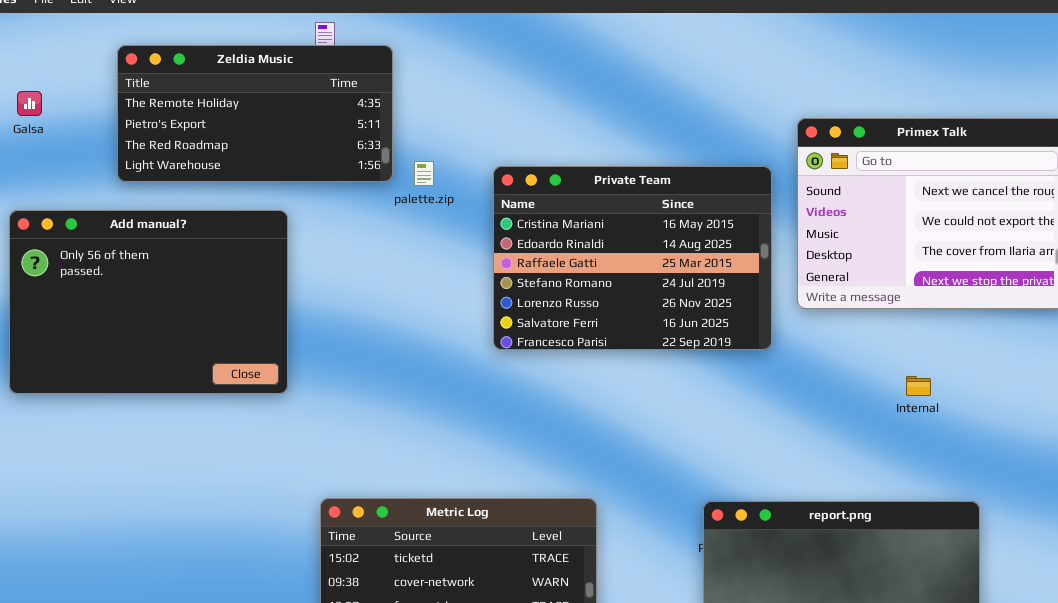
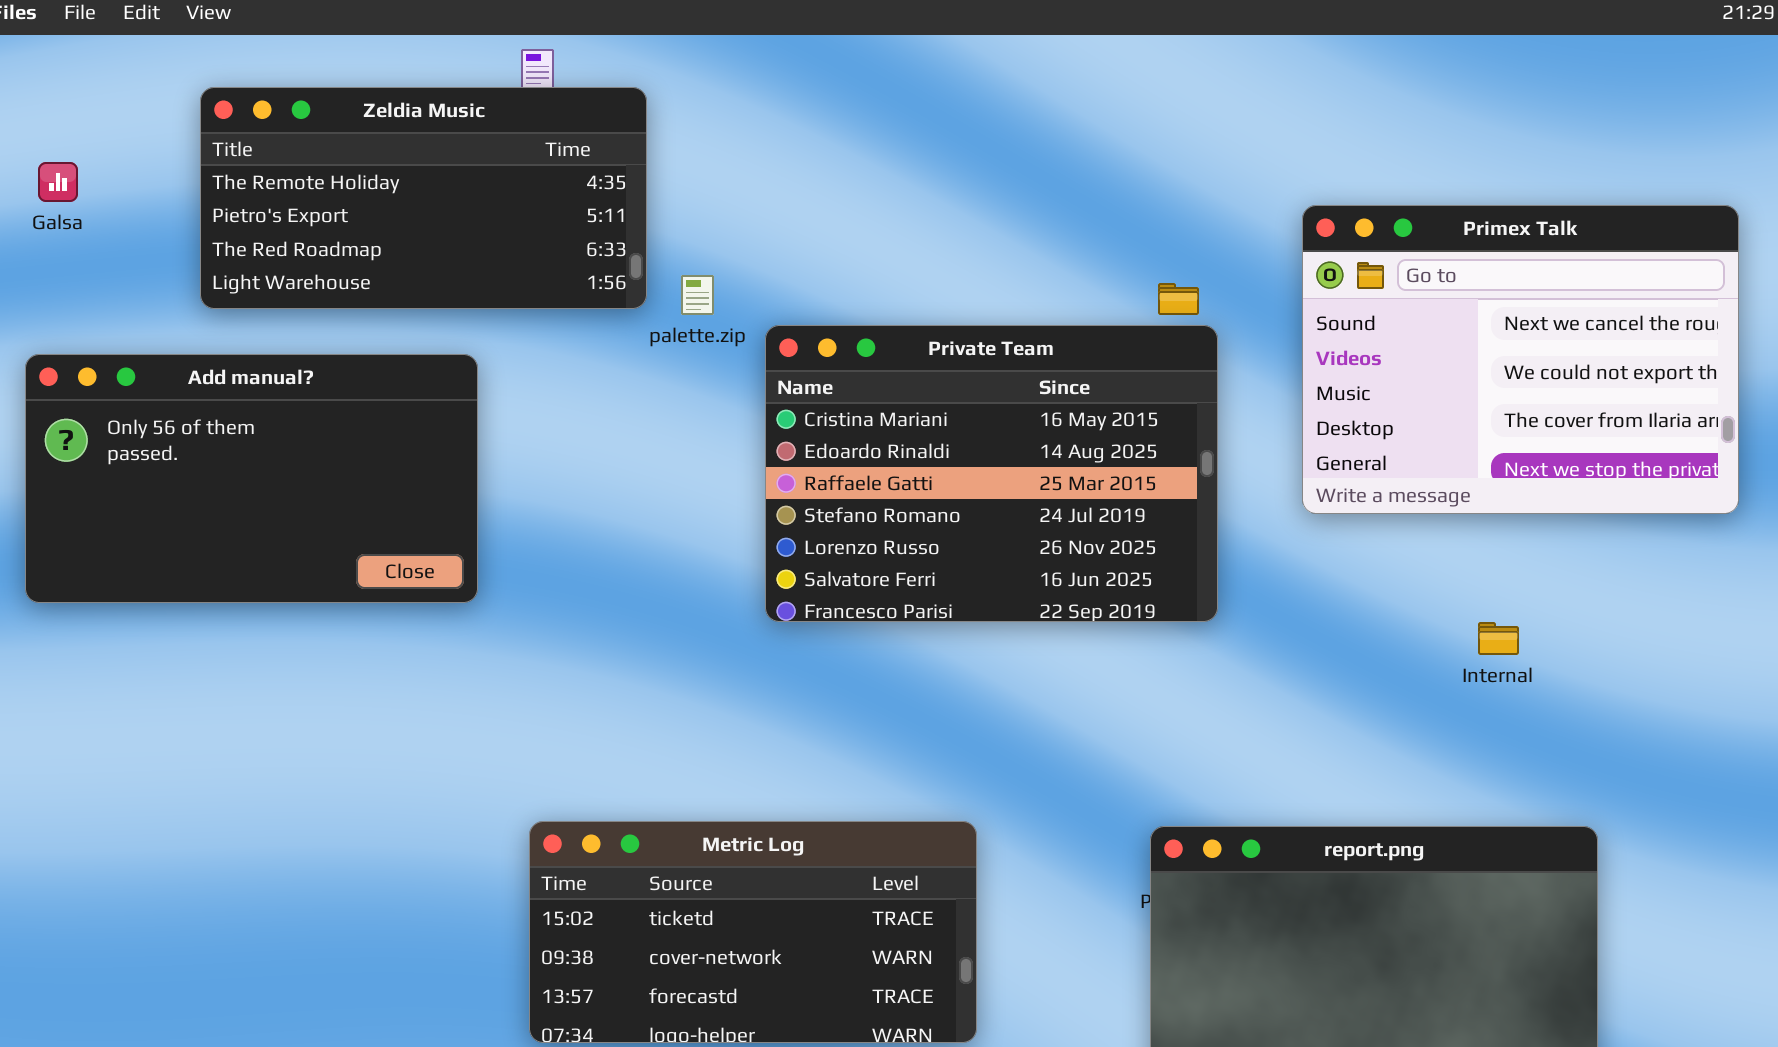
Private Team: [493,166,772,350] -> [765,325,1218,622], moved
Add manual?: [9,210,288,394] -> [25,354,478,603], resized

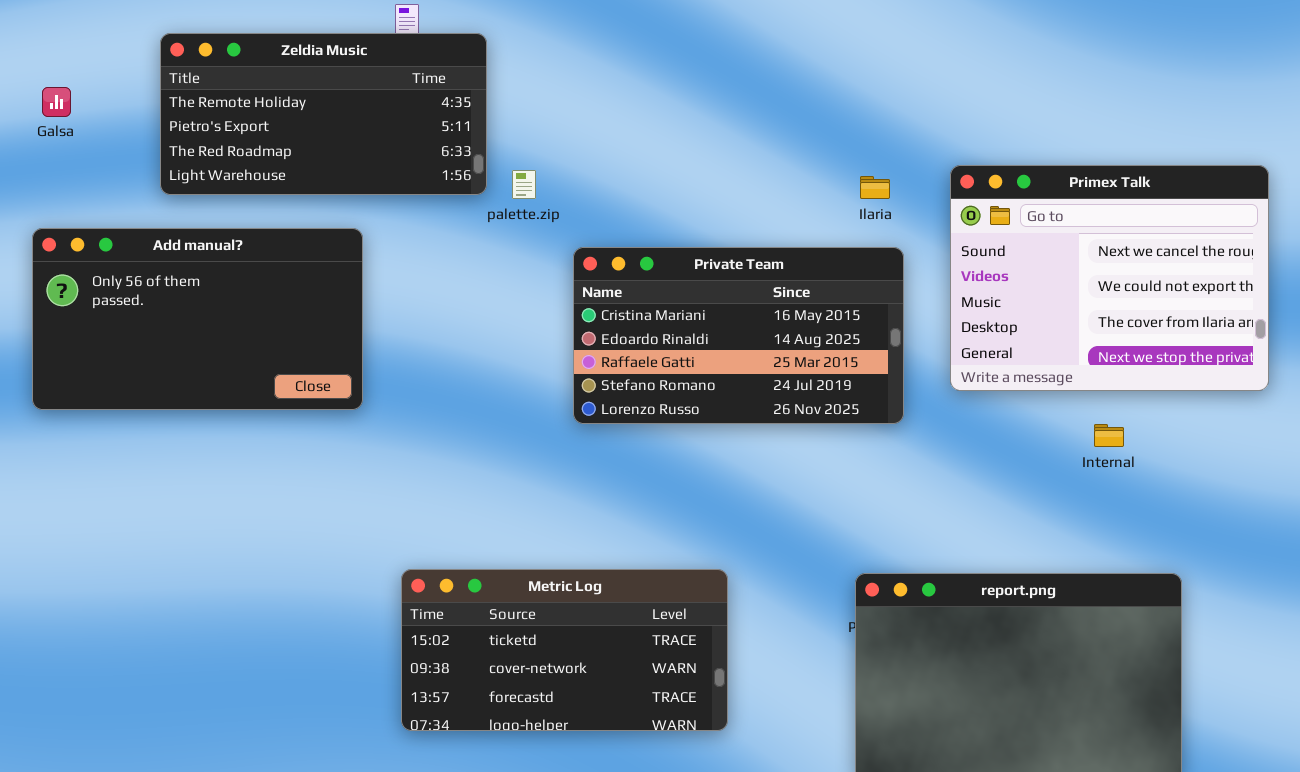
Primex Talk: [1302,205,1739,514] -> [950,165,1269,391], moved
Private Team: [765,325,1218,622] -> [573,247,904,424], resized

